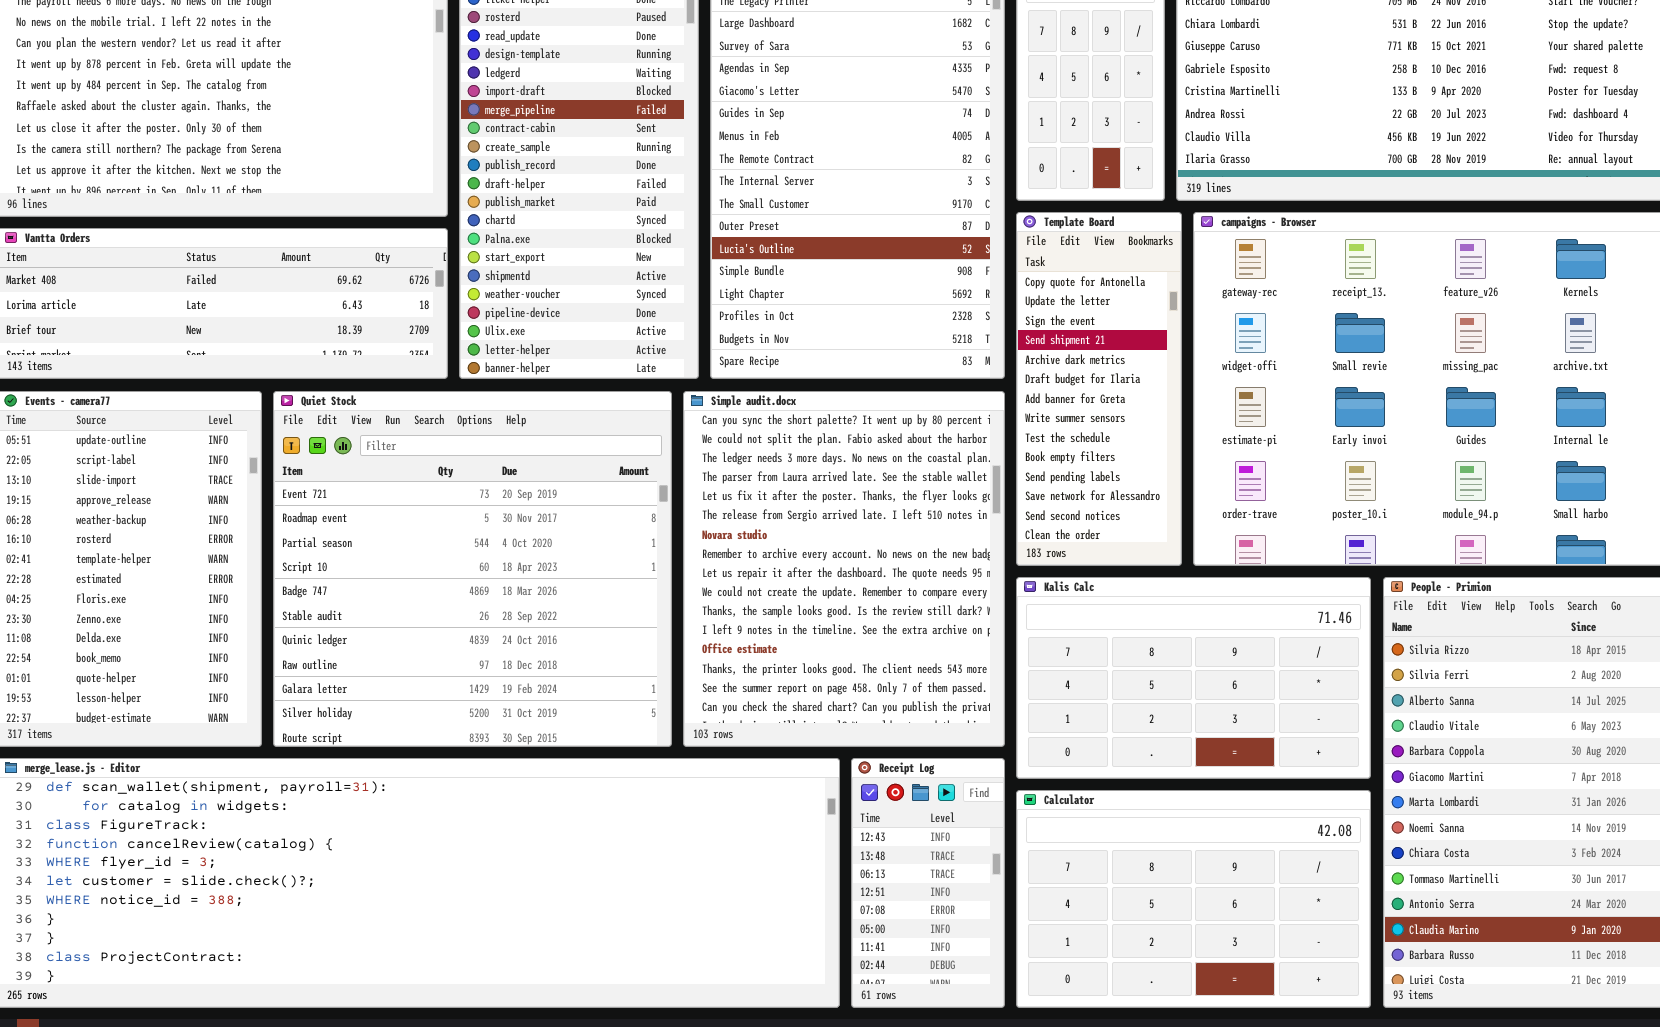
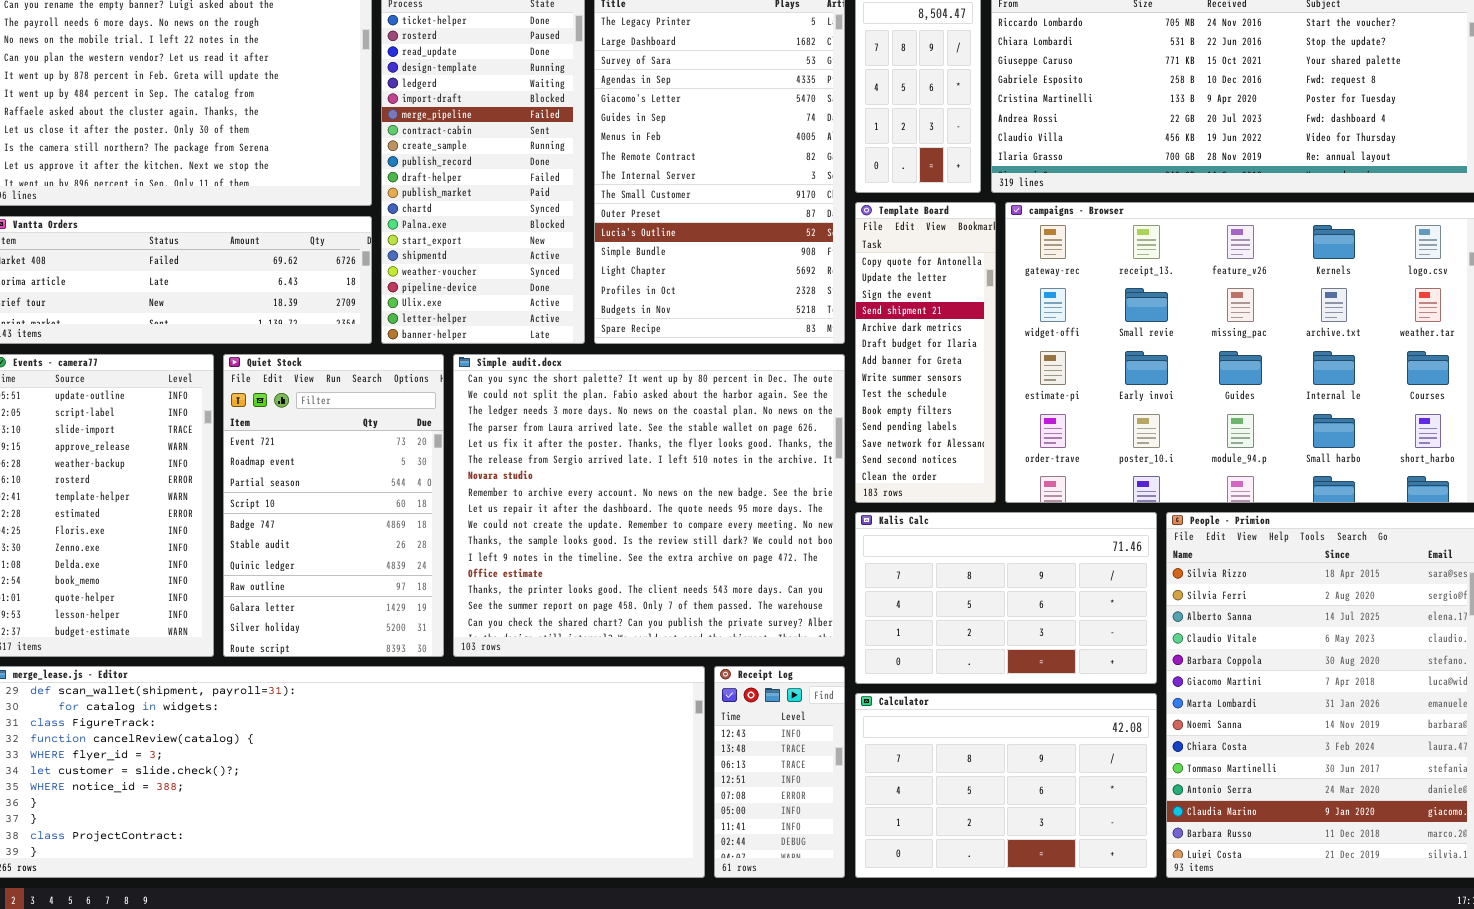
Quiet Stock: [273,391,672,747] -> [223,354,444,657], resized
Simple audit.docx: [683,391,1005,747] -> [453,354,845,657], resized

